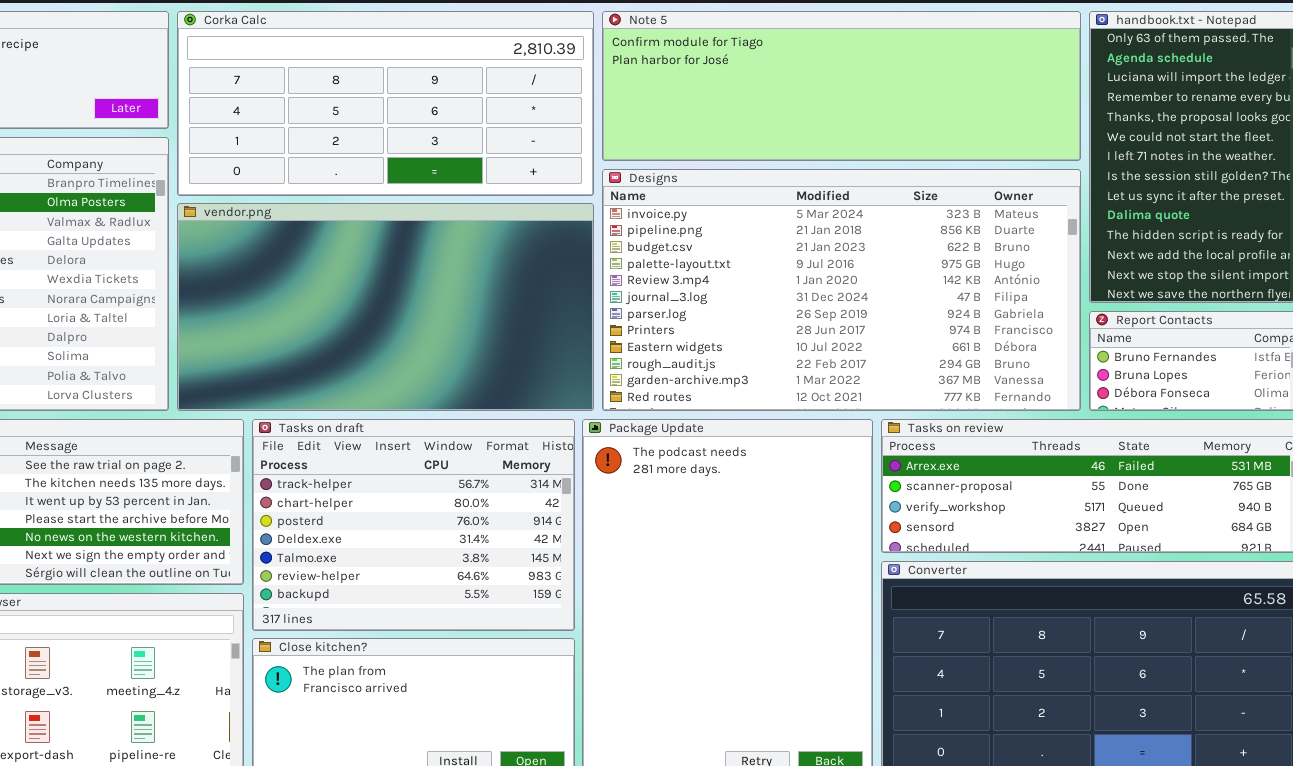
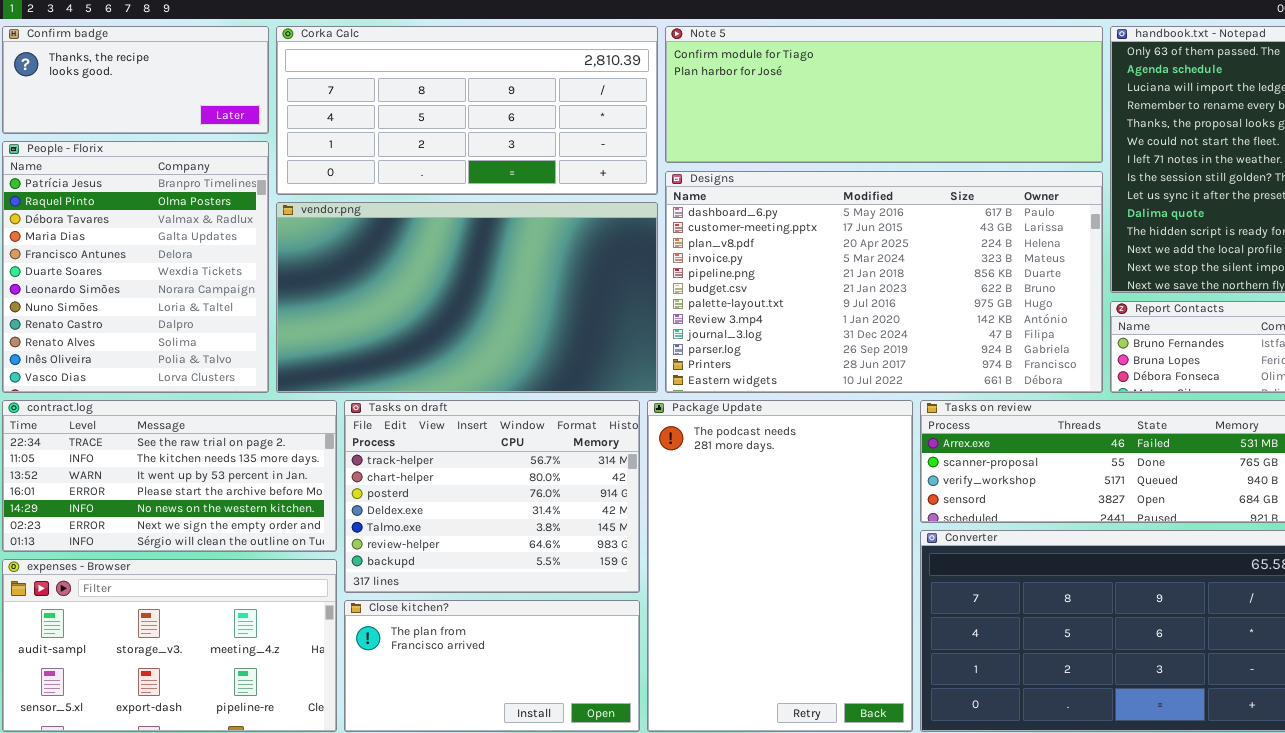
Designs: [602,169,1081,411] -> [665,171,1103,393], scrolled up 3 rows

